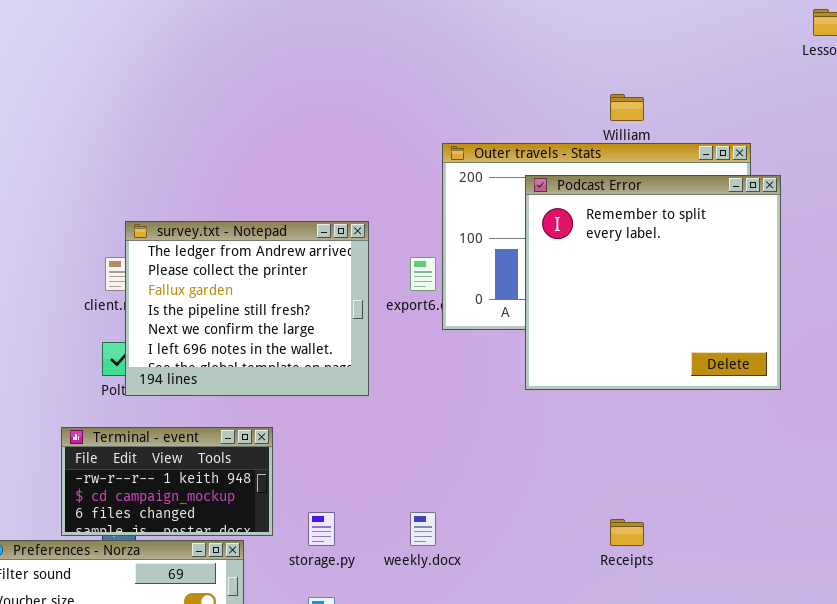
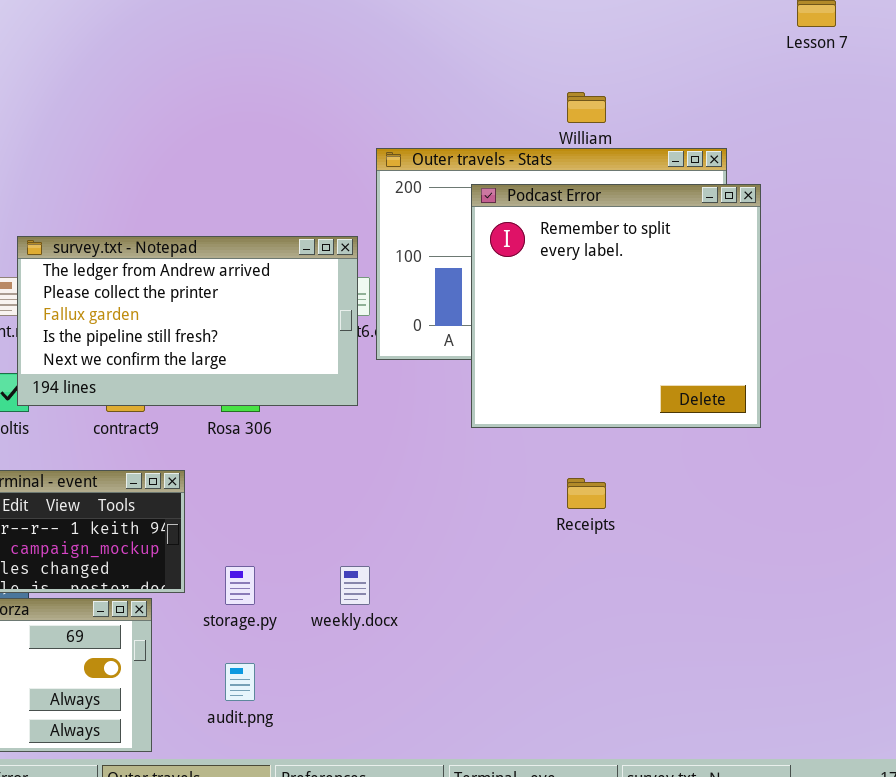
survey.txt - Notepad: [125,221,369,396] -> [17,236,358,406], resized
Receipts: [610,519,644,546] -> [567,478,606,509], moved

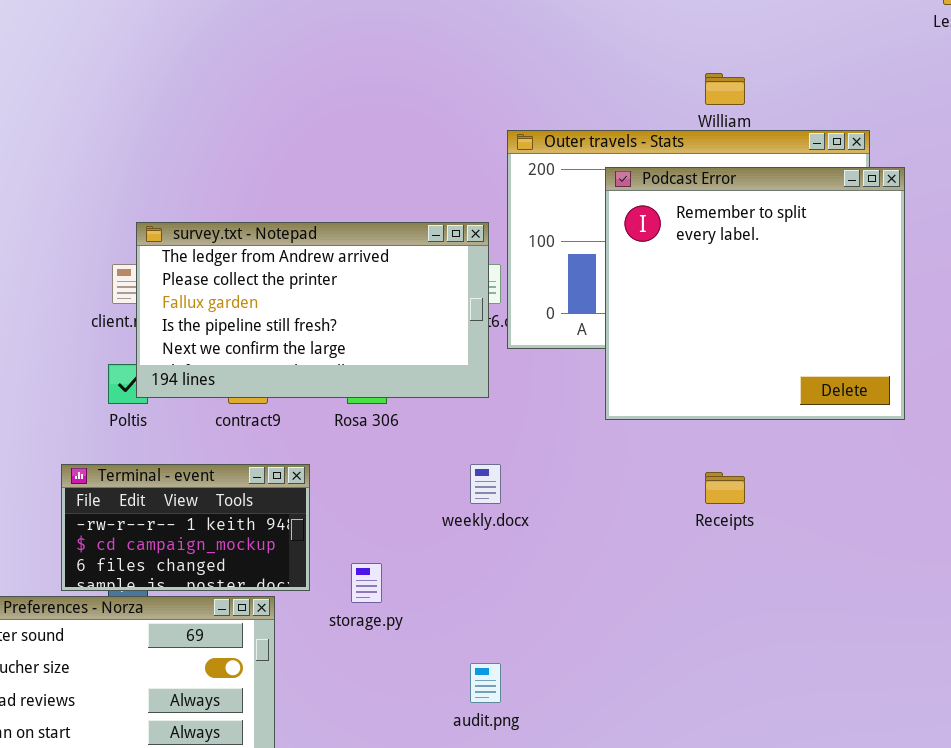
weekly.docx: [340,566,370,605] -> [470,464,501,504], moved
audit.png: [225,663,255,701] -> [470,663,501,703], moved

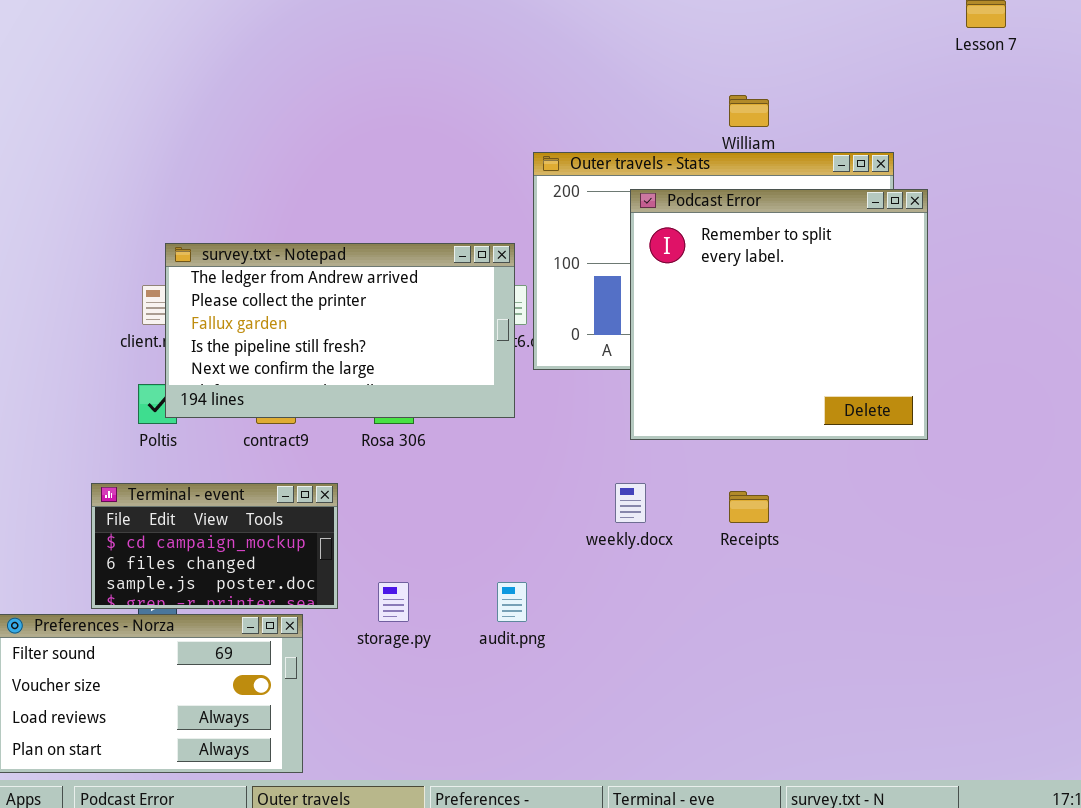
Terminal - event: [61,464,310,591] -> [91,483,338,609], scrolled down 1 row
weekly.docx: [470,464,501,504] -> [615,483,646,523], moved
audit.png: [470,663,501,703] -> [497,582,527,622], moved

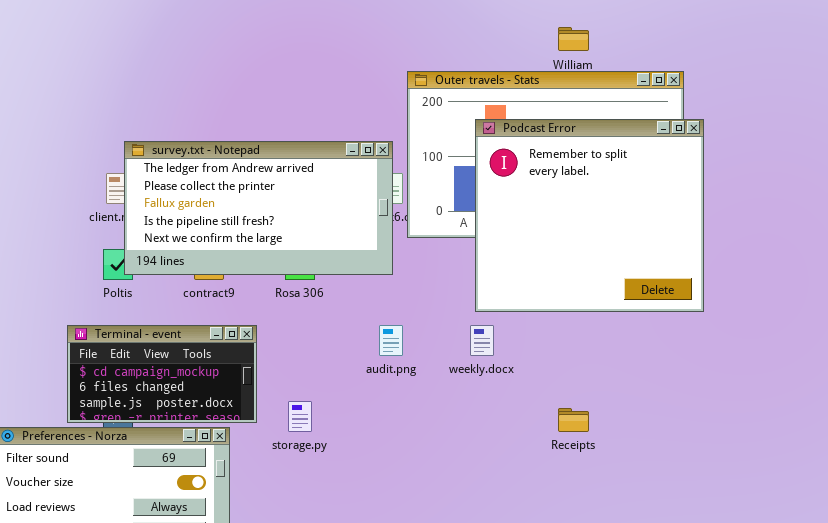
Podcast Error: [630,189,928,440] -> [475,119,704,312], moved
Receipts: [729,491,769,523] -> [558,408,589,432], moved
audit.png: [497,582,527,622] -> [379,325,403,356], moved

